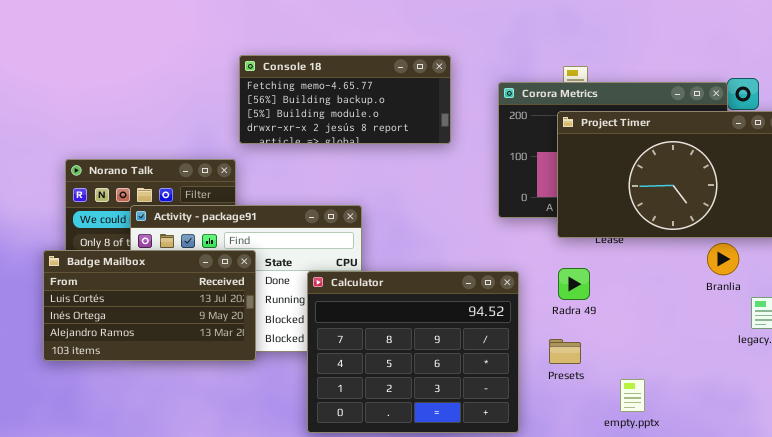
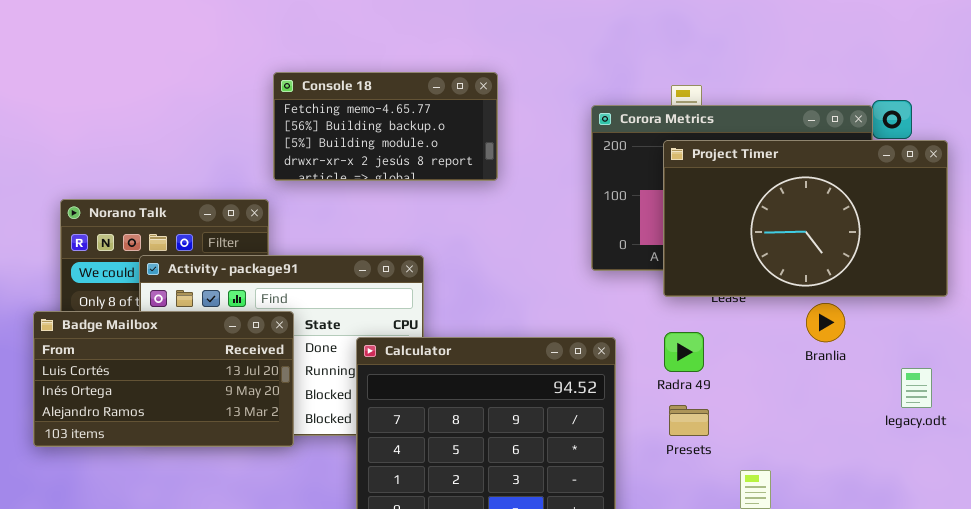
Console 18: [239,55,451,144] -> [273,72,498,181], resized
Branlia: [707,243,739,275] -> [806,303,845,342], moved
Presets: [549,339,581,364] -> [669,405,709,436], moved

